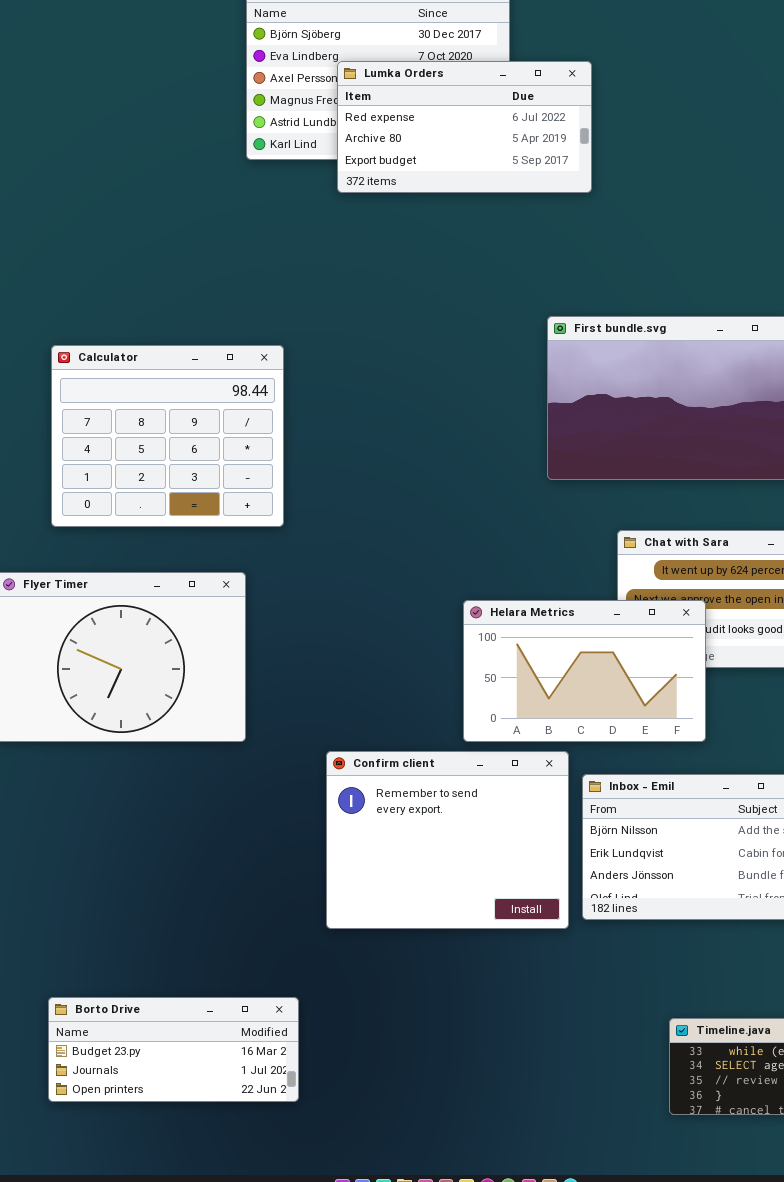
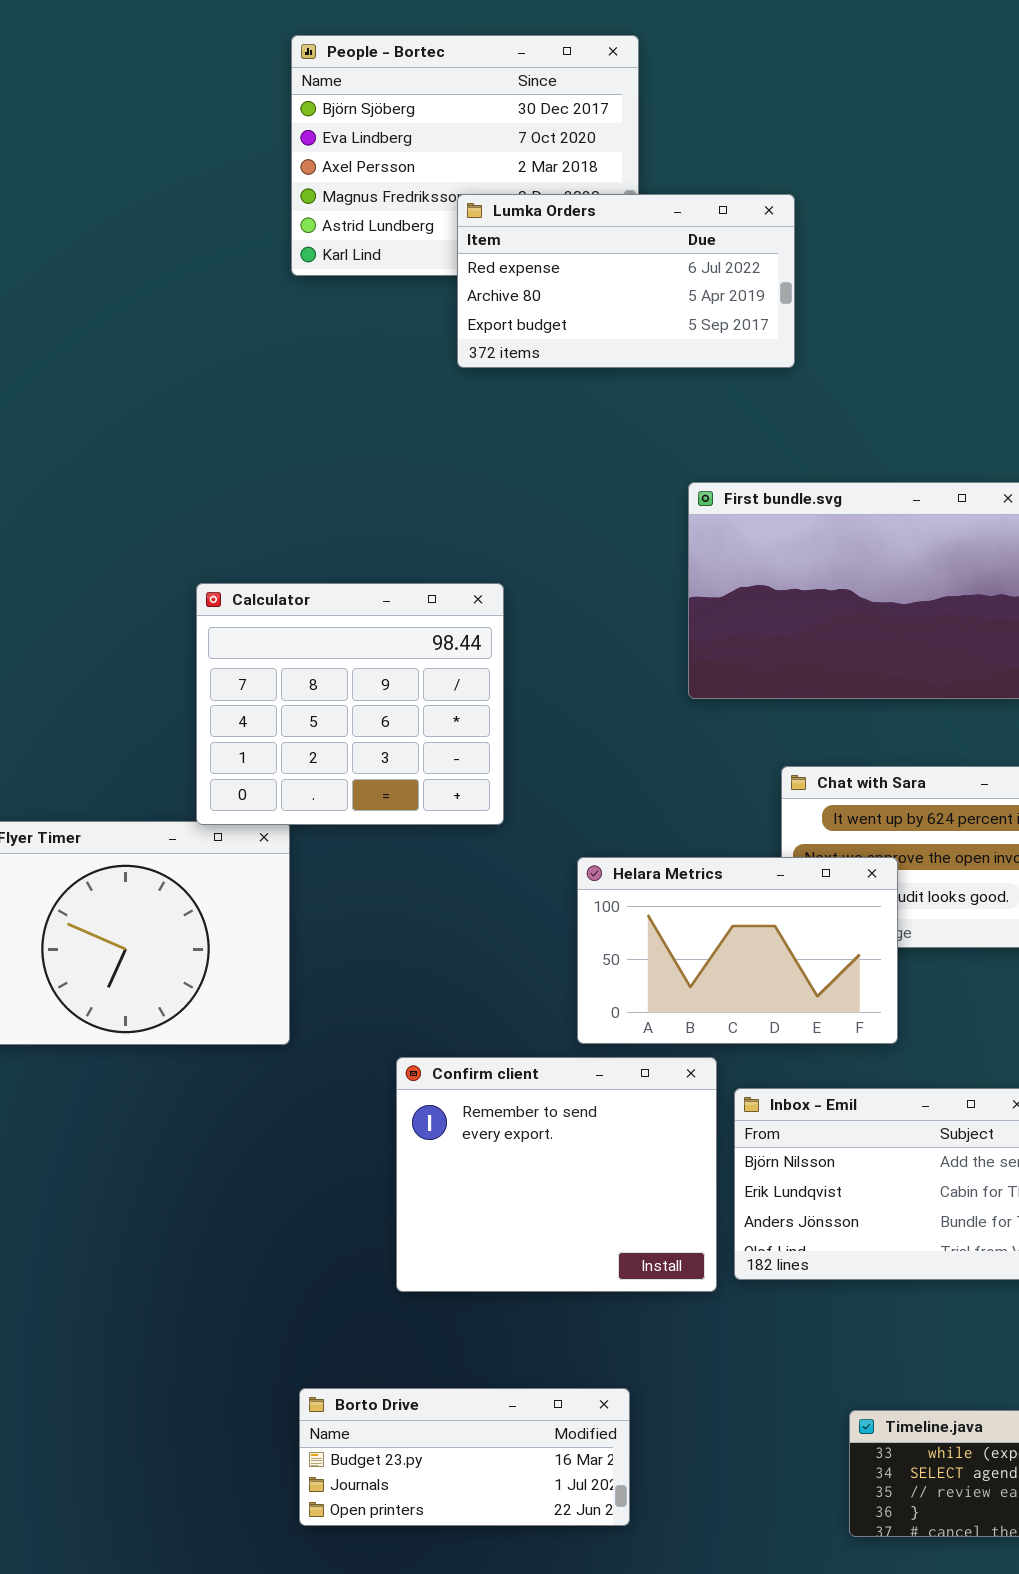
Lumka Orders: [337,61,592,193] -> [457,194,795,368], moved
Calculator: [51,345,284,527] -> [196,583,504,825], moved
Borto Drive: [48,997,299,1102] -> [299,1388,630,1526], moved

